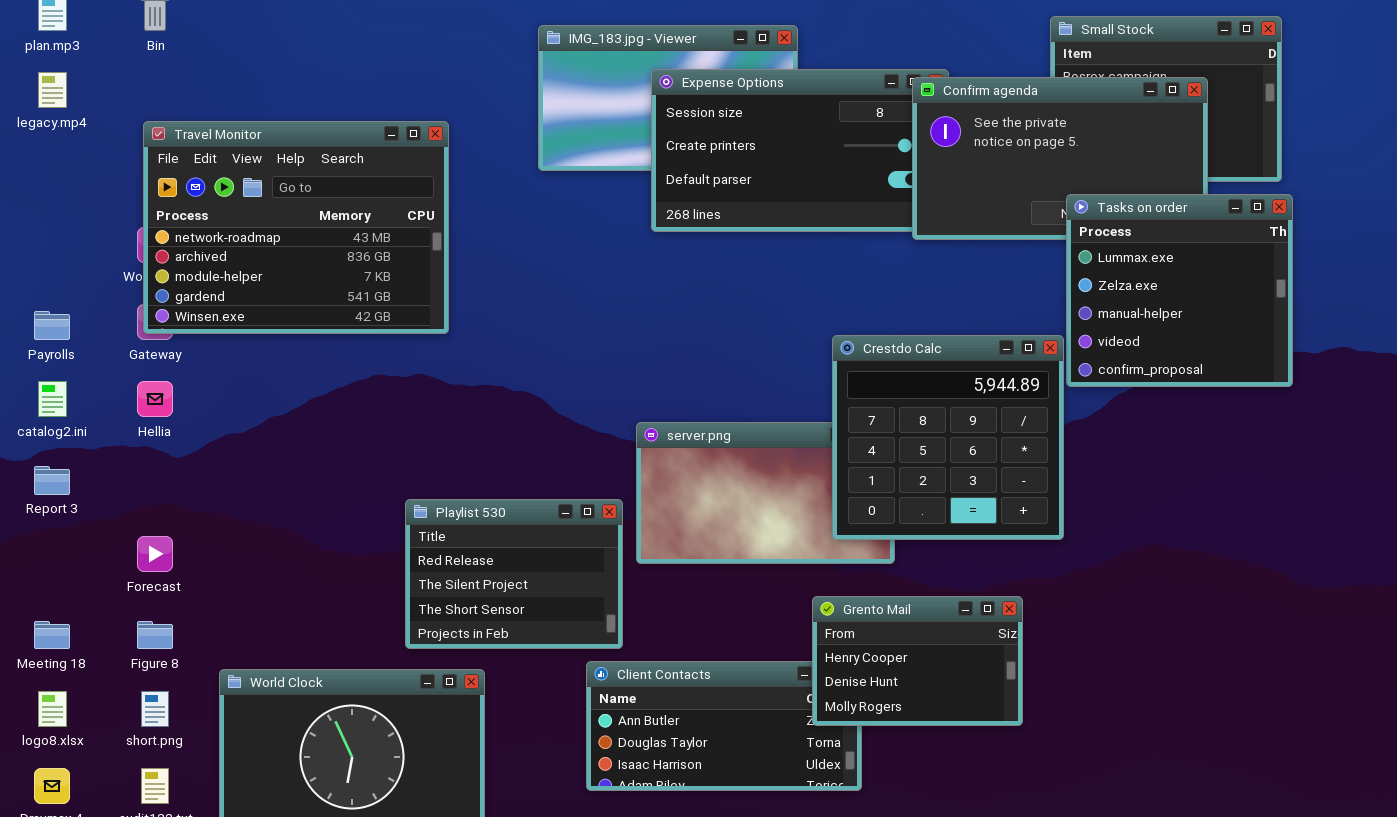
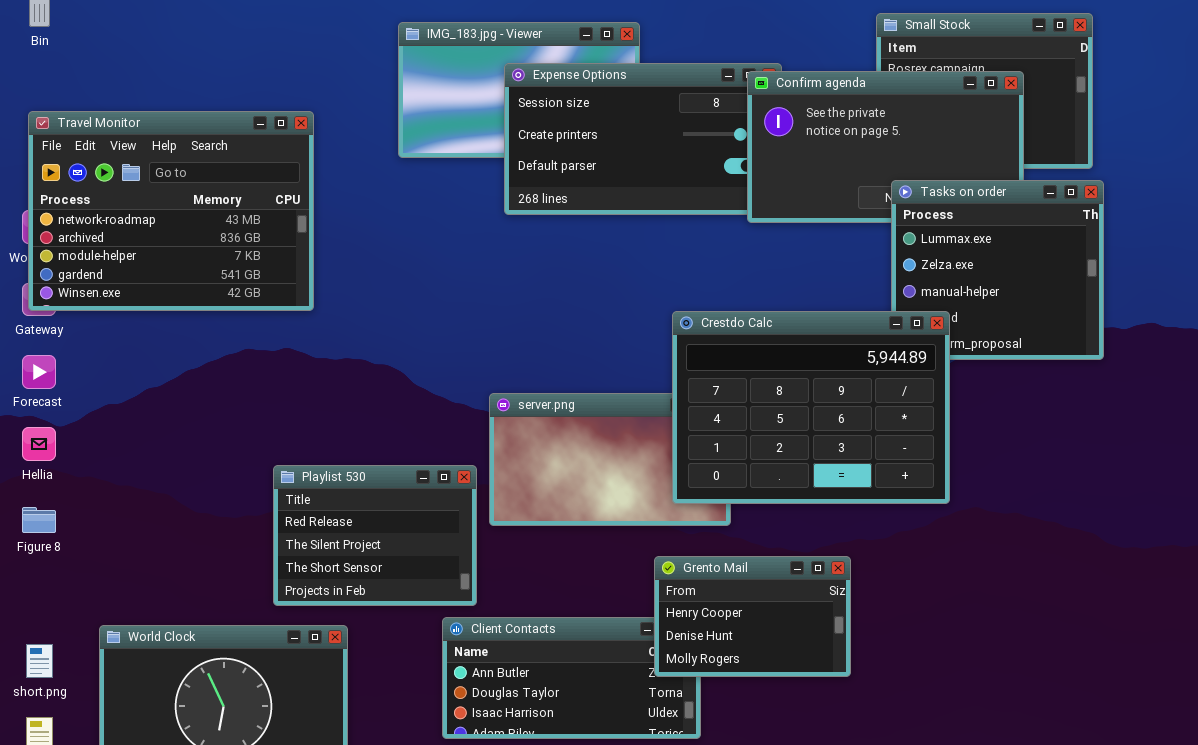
Crestdo Calc: [832,335,1064,540] -> [672,311,950,504], resized
Hellia: [137,381,173,417] -> [22,427,56,461], moved
Forecast: [137,536,173,572] -> [22,355,56,389], moved
Figure 8: [137,621,173,649] -> [22,507,56,533], moved

